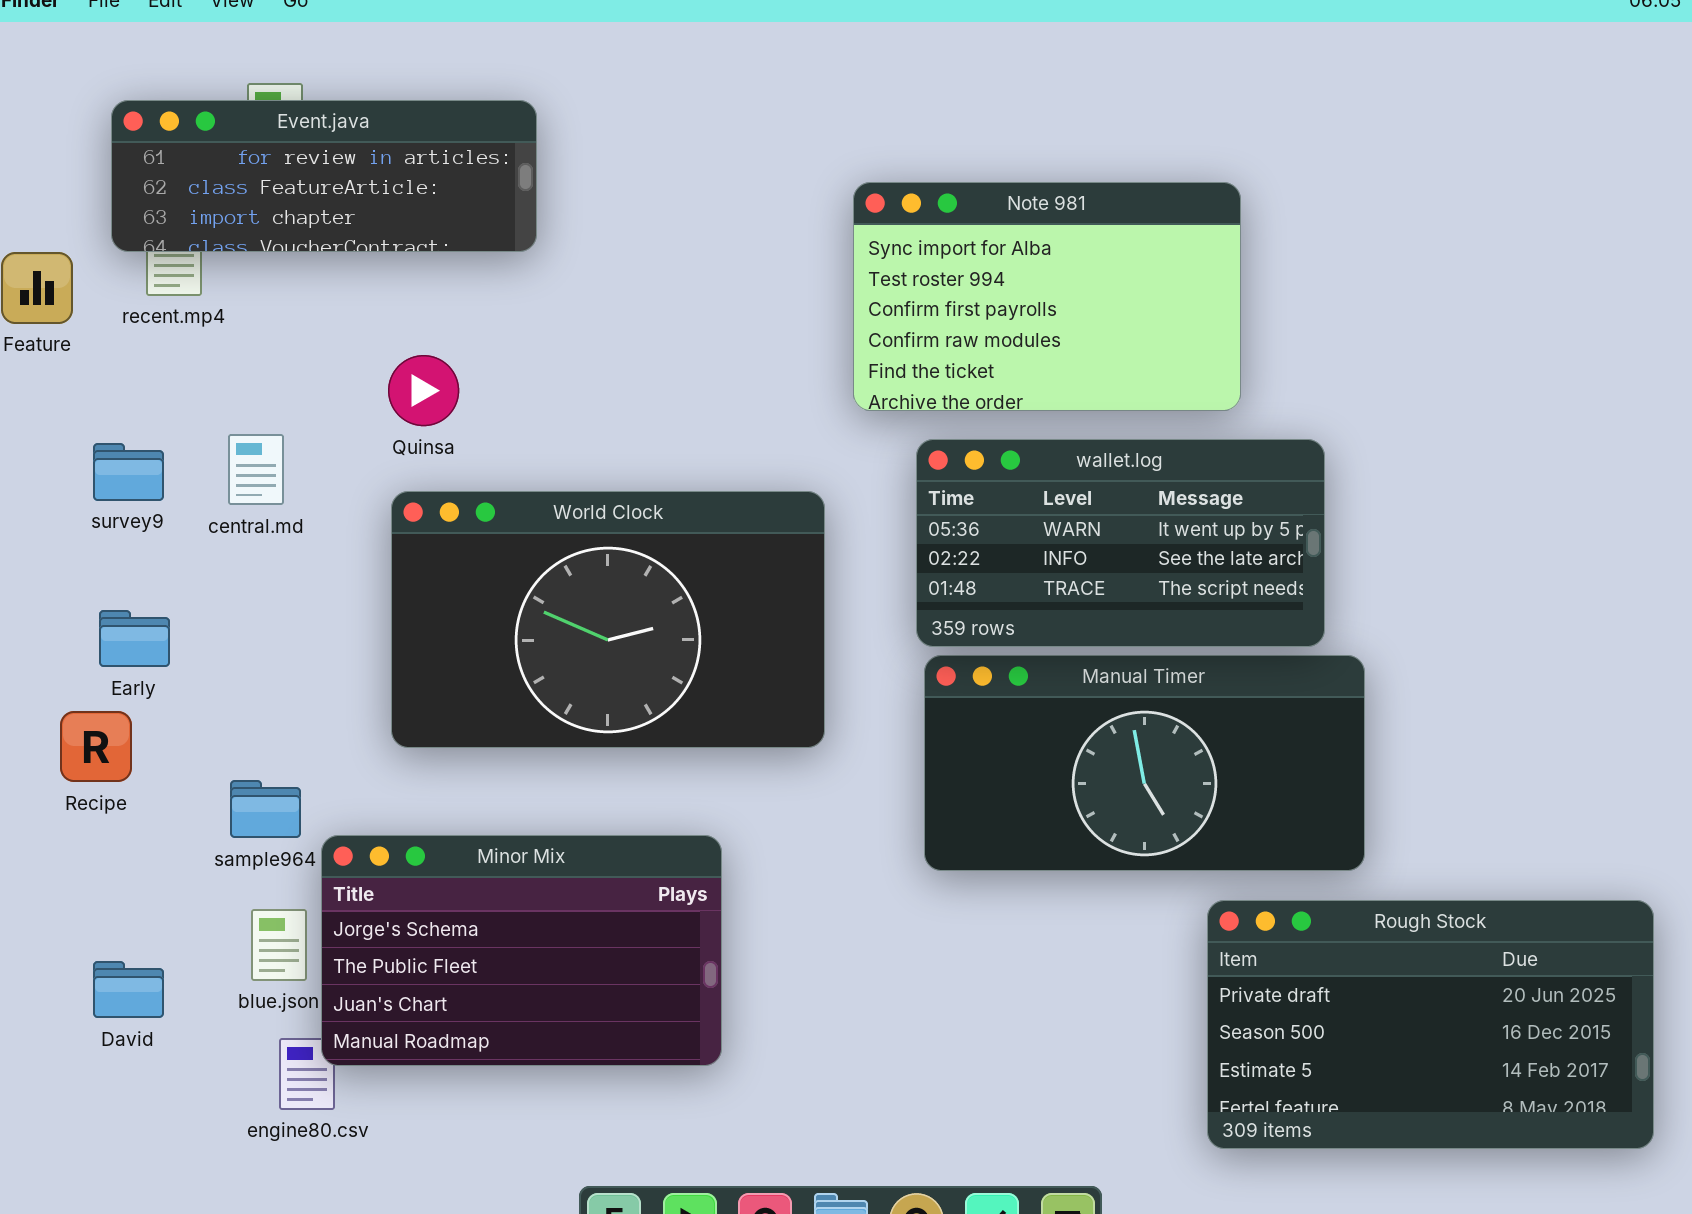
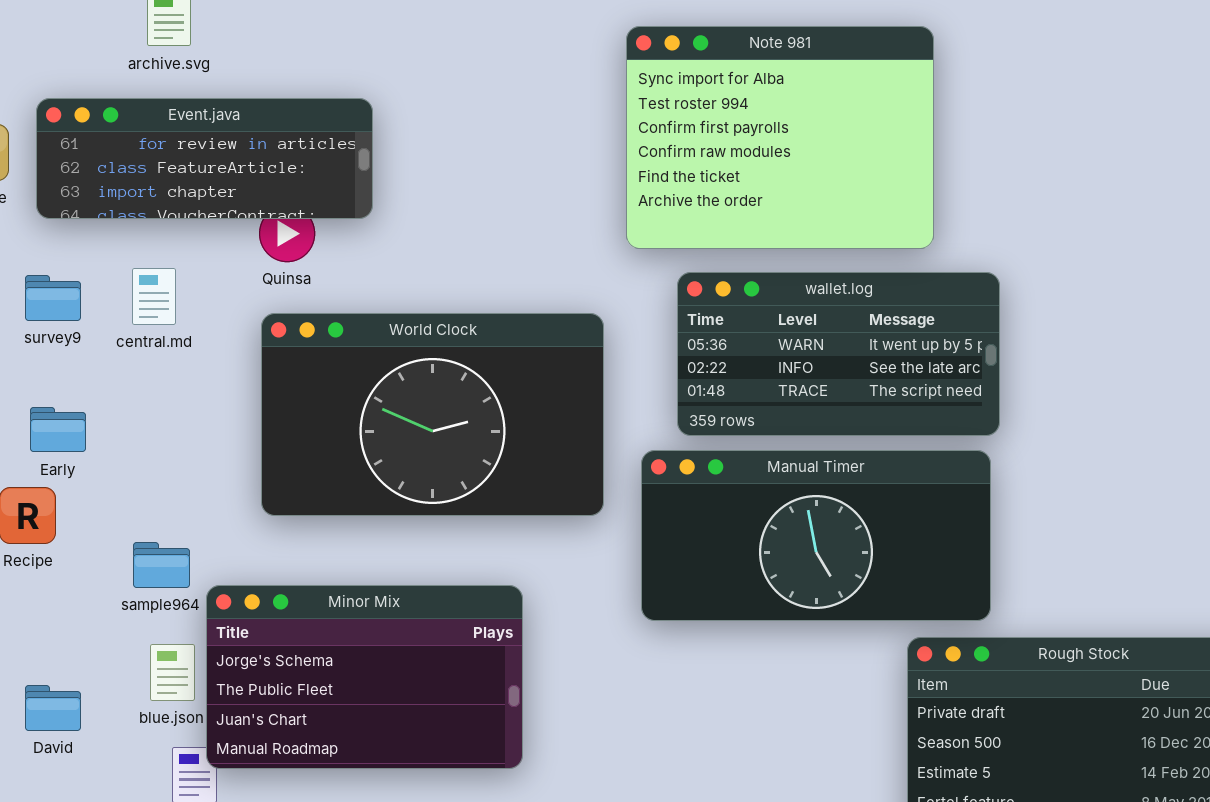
Event.java: [111,100,537,252] -> [36,98,373,219], moved
Note 981: [853,182,1241,411] -> [626,26,934,249], resized
Manual Timer: [924,655,1365,871] -> [641,450,991,621], moved

